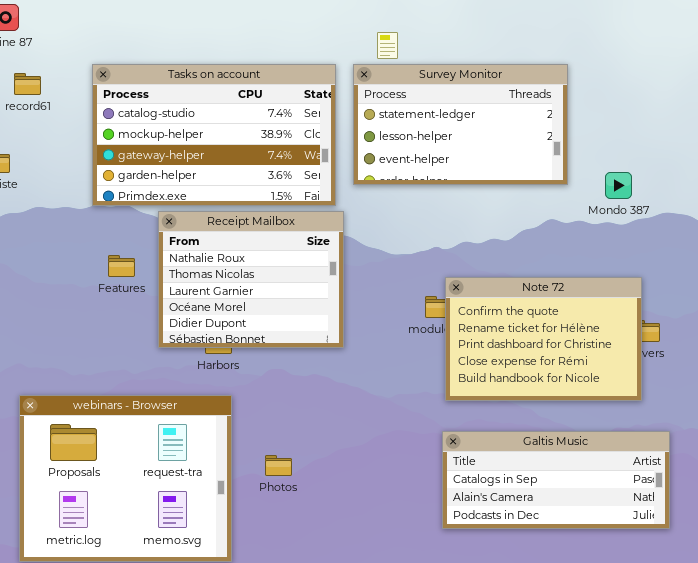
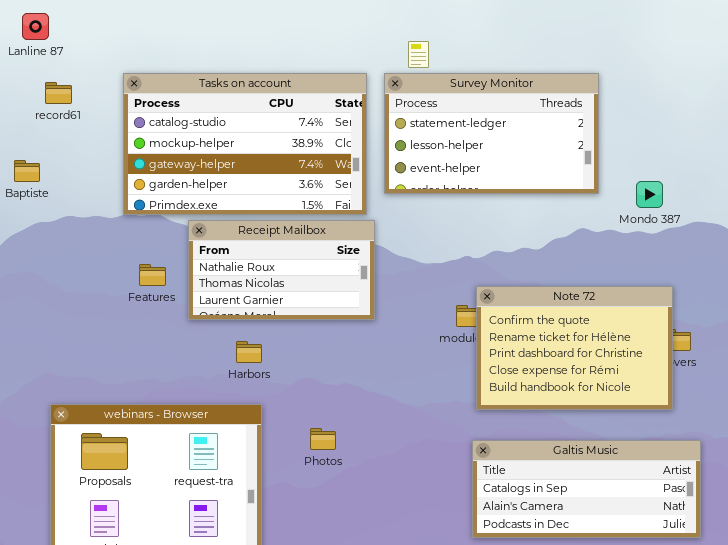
Receipt Mailbox: [158,211,344,348] -> [188,220,375,320], resized
Photos: [265,455,292,476] -> [310,428,336,450], moved

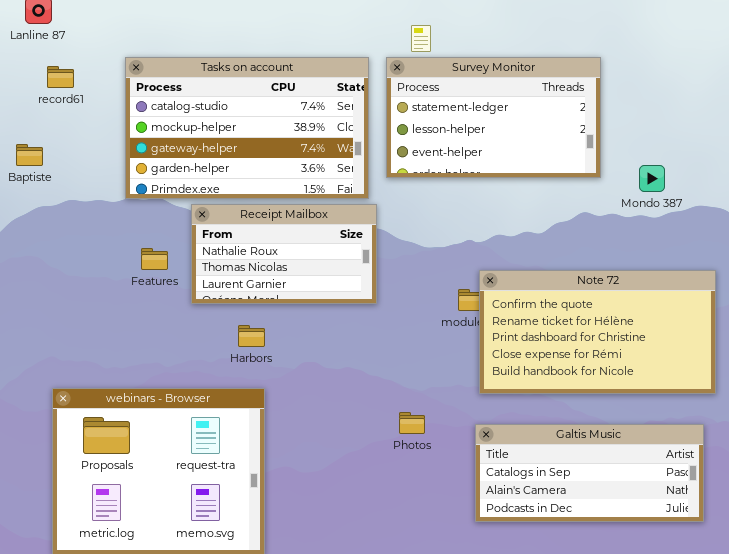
Note 72: [476,286,673,410] -> [479,270,716,394], resized
Photos: [310,428,336,450] -> [399,412,425,434], moved

